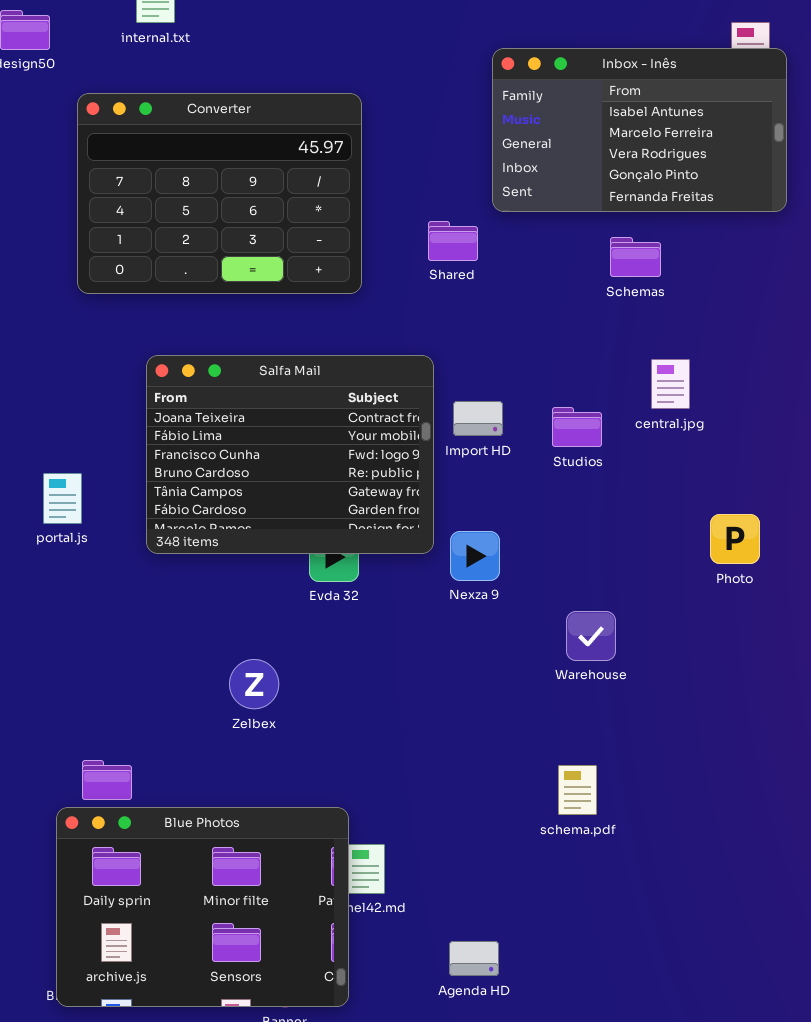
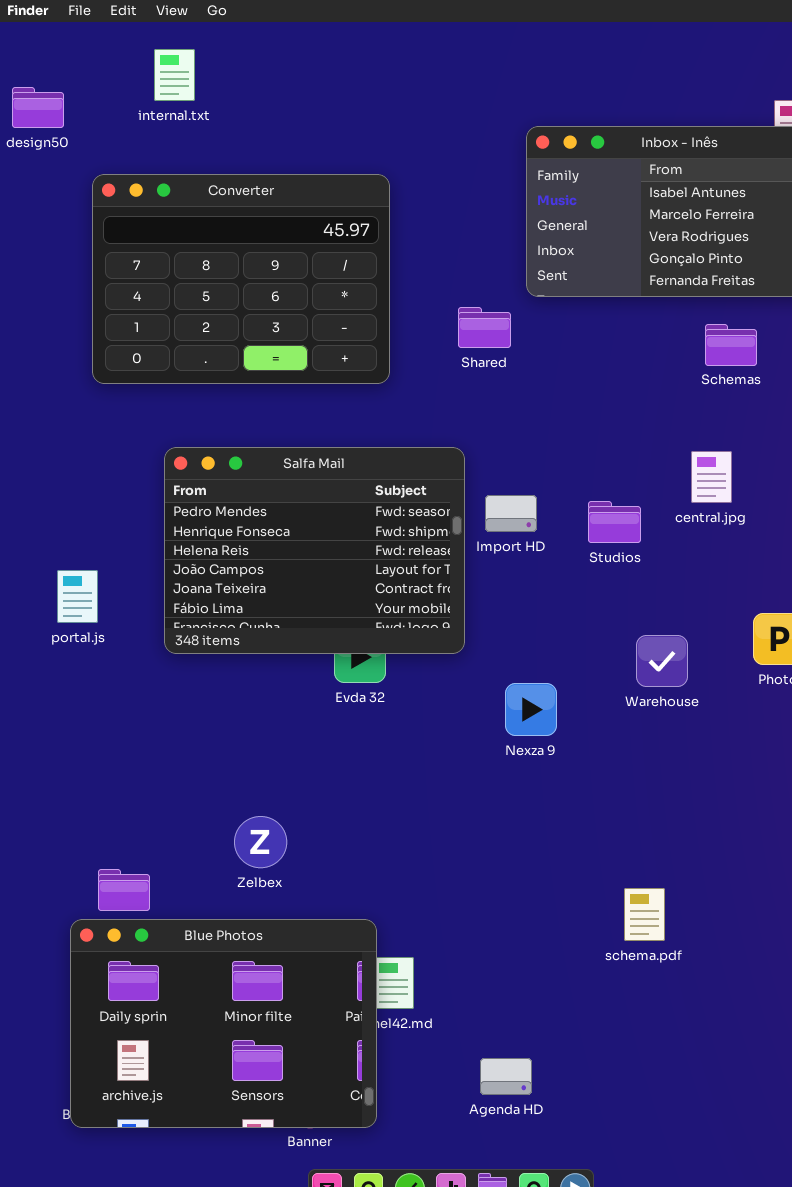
Schemas: [610,237,661,277] -> [705,324,757,366], moved
Salfa Mail: [146,355,434,554] -> [164,447,465,654], scrolled up 4 rows
Nexza 9: [450,531,500,581] -> [505,683,557,736], moved
Warehouse: [566,611,616,661] -> [636,635,688,687], moved
Zelbex: [229,659,279,709] -> [234,816,287,868], moved
schema.pdf: [558,765,597,815] -> [624,888,665,941], moved

